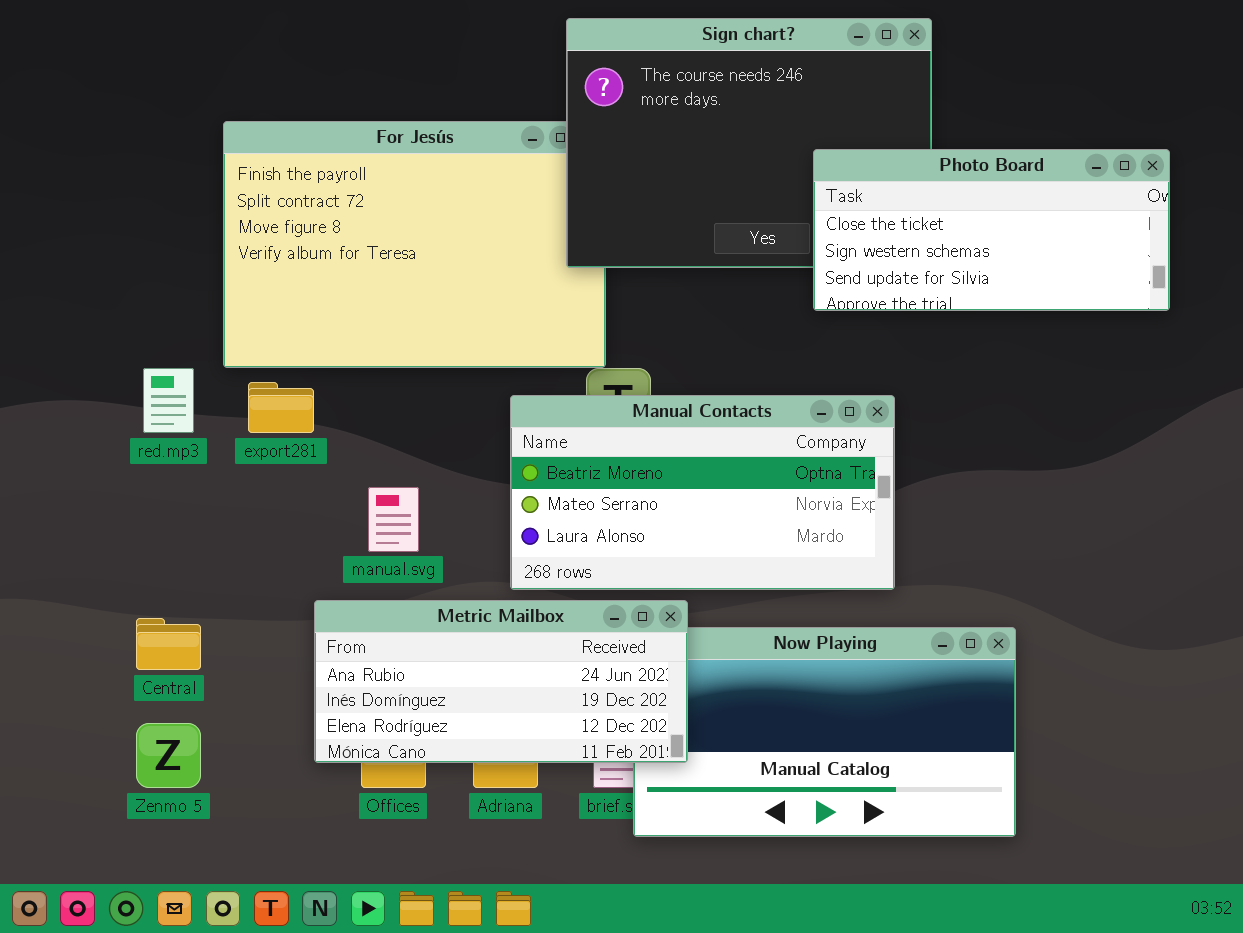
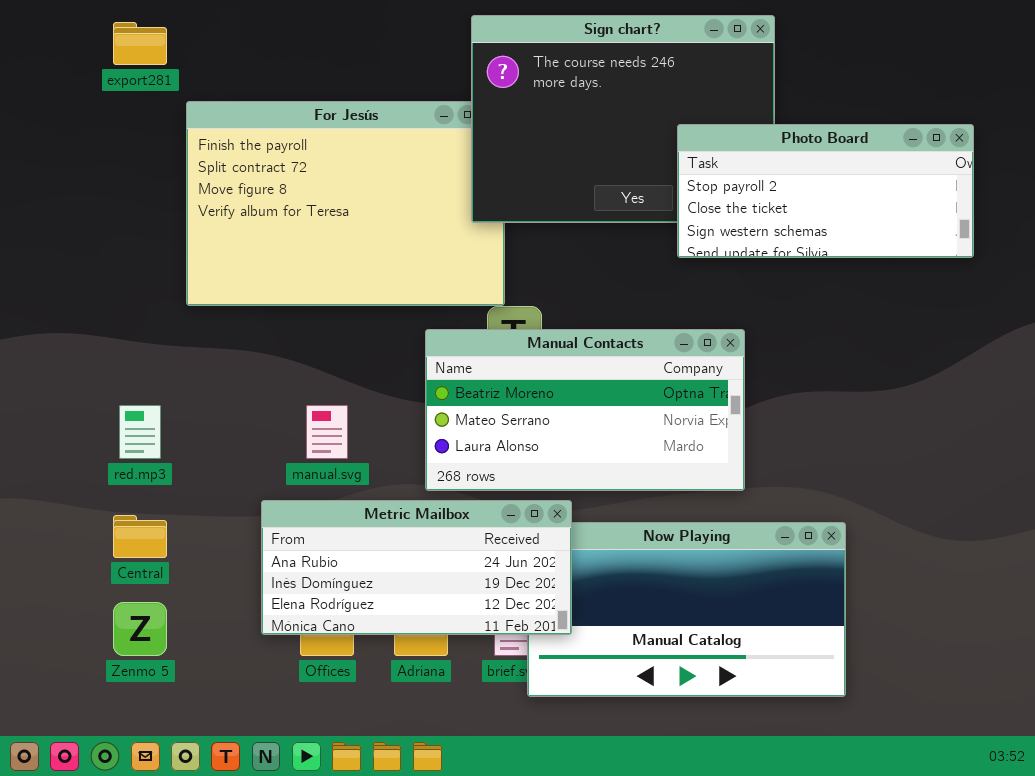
Photo Board: [813,149,1170,311] -> [677,124,974,258], scrolled up 1 row
red.mp3: [143,368,194,433] -> [119,405,161,459], moved
export281: [248,382,314,433] -> [113,22,167,65], moved

